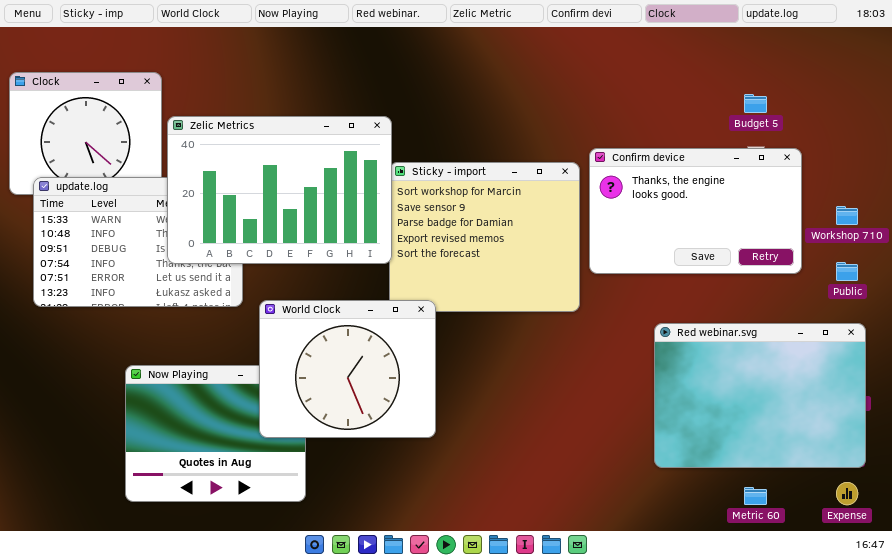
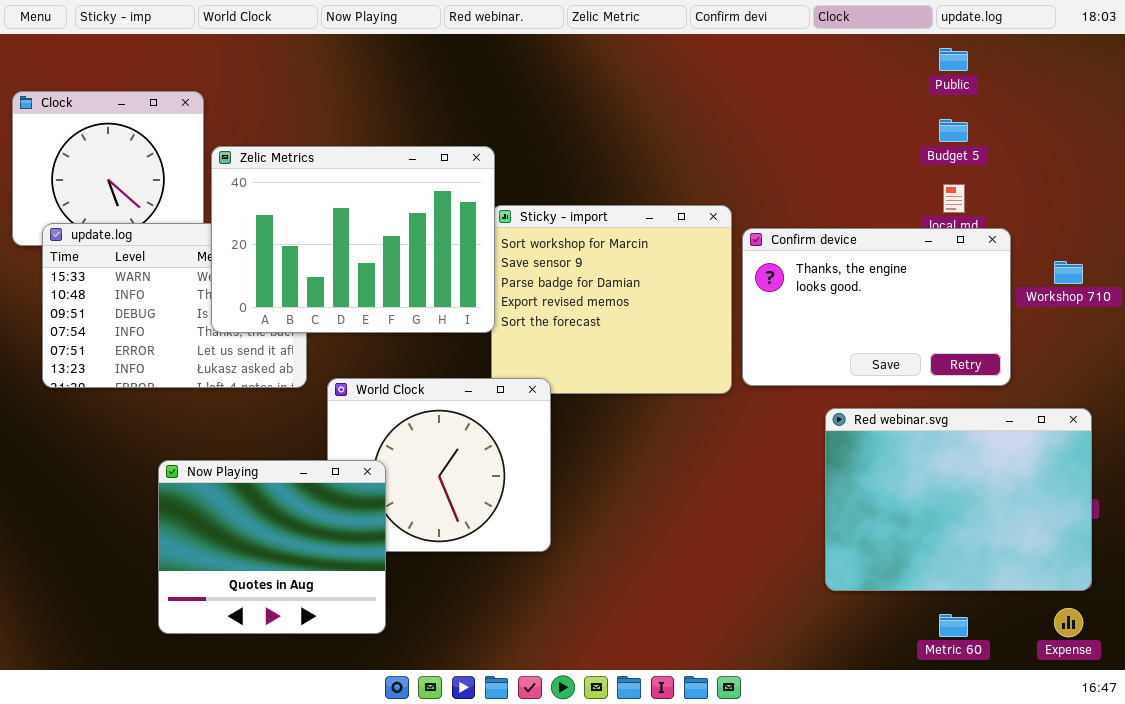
Confirm device: [589,148,802,274] -> [742,228,1011,386], moved
Public: [836,262,858,281] -> [939,48,968,71], moved
Now Playing: [125,365,306,502] -> [158,460,386,634], raised

